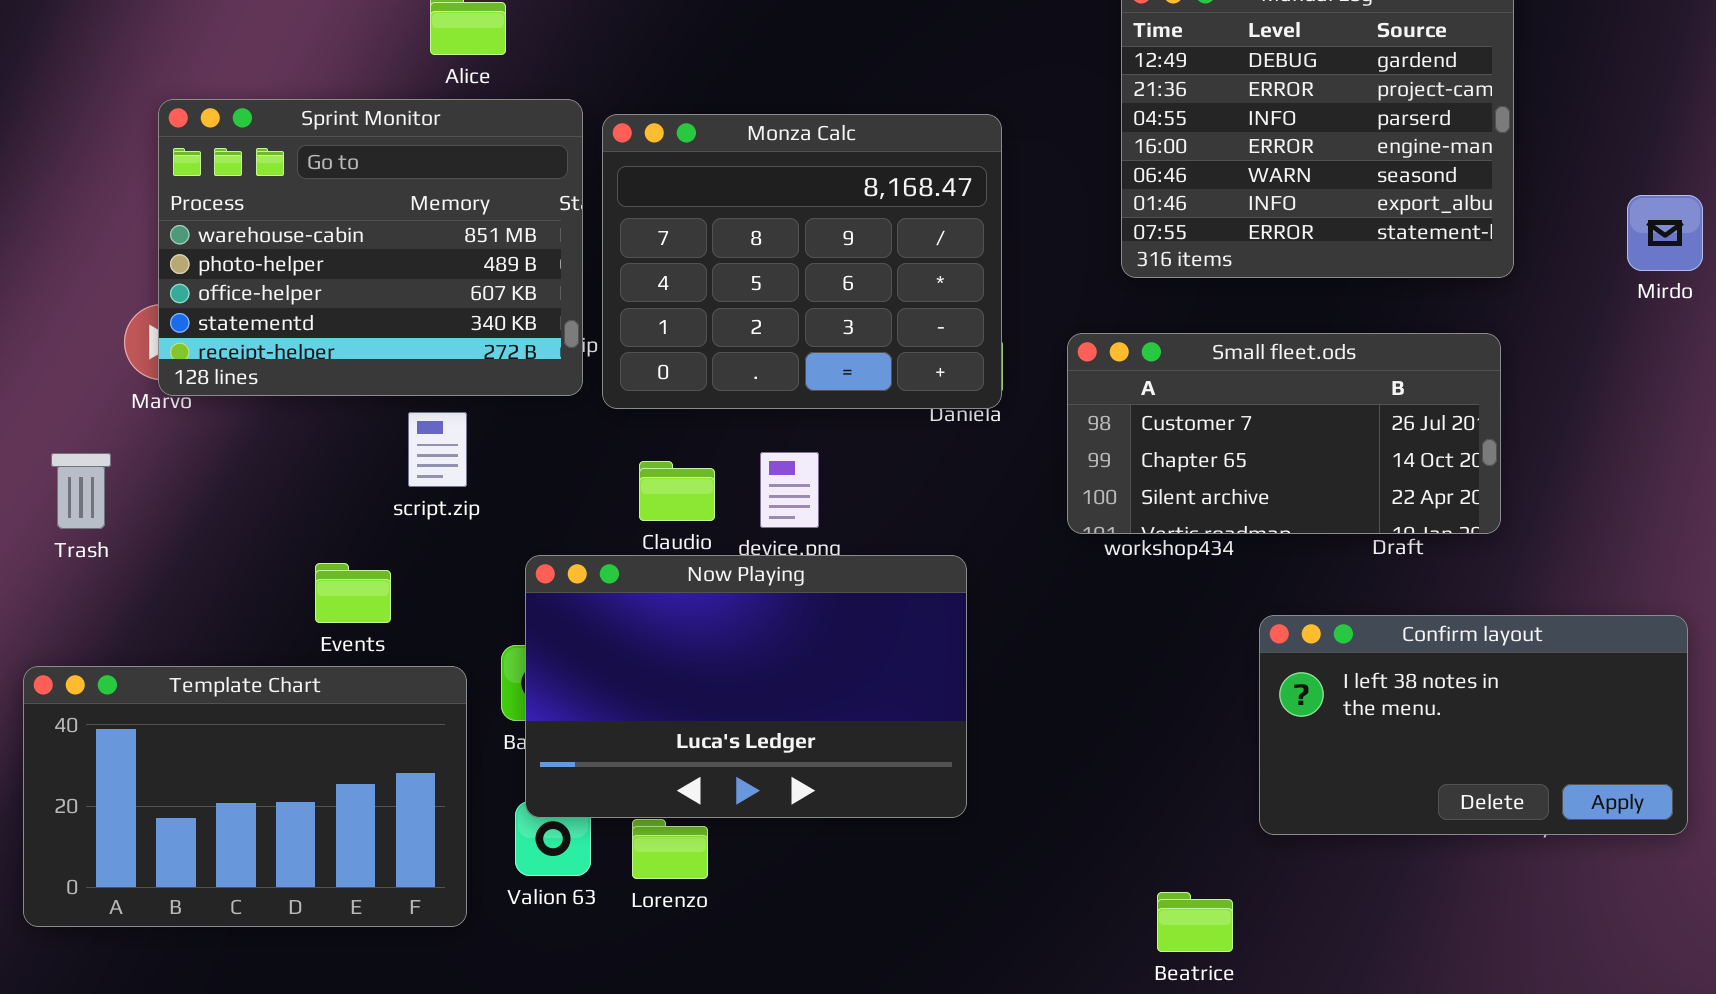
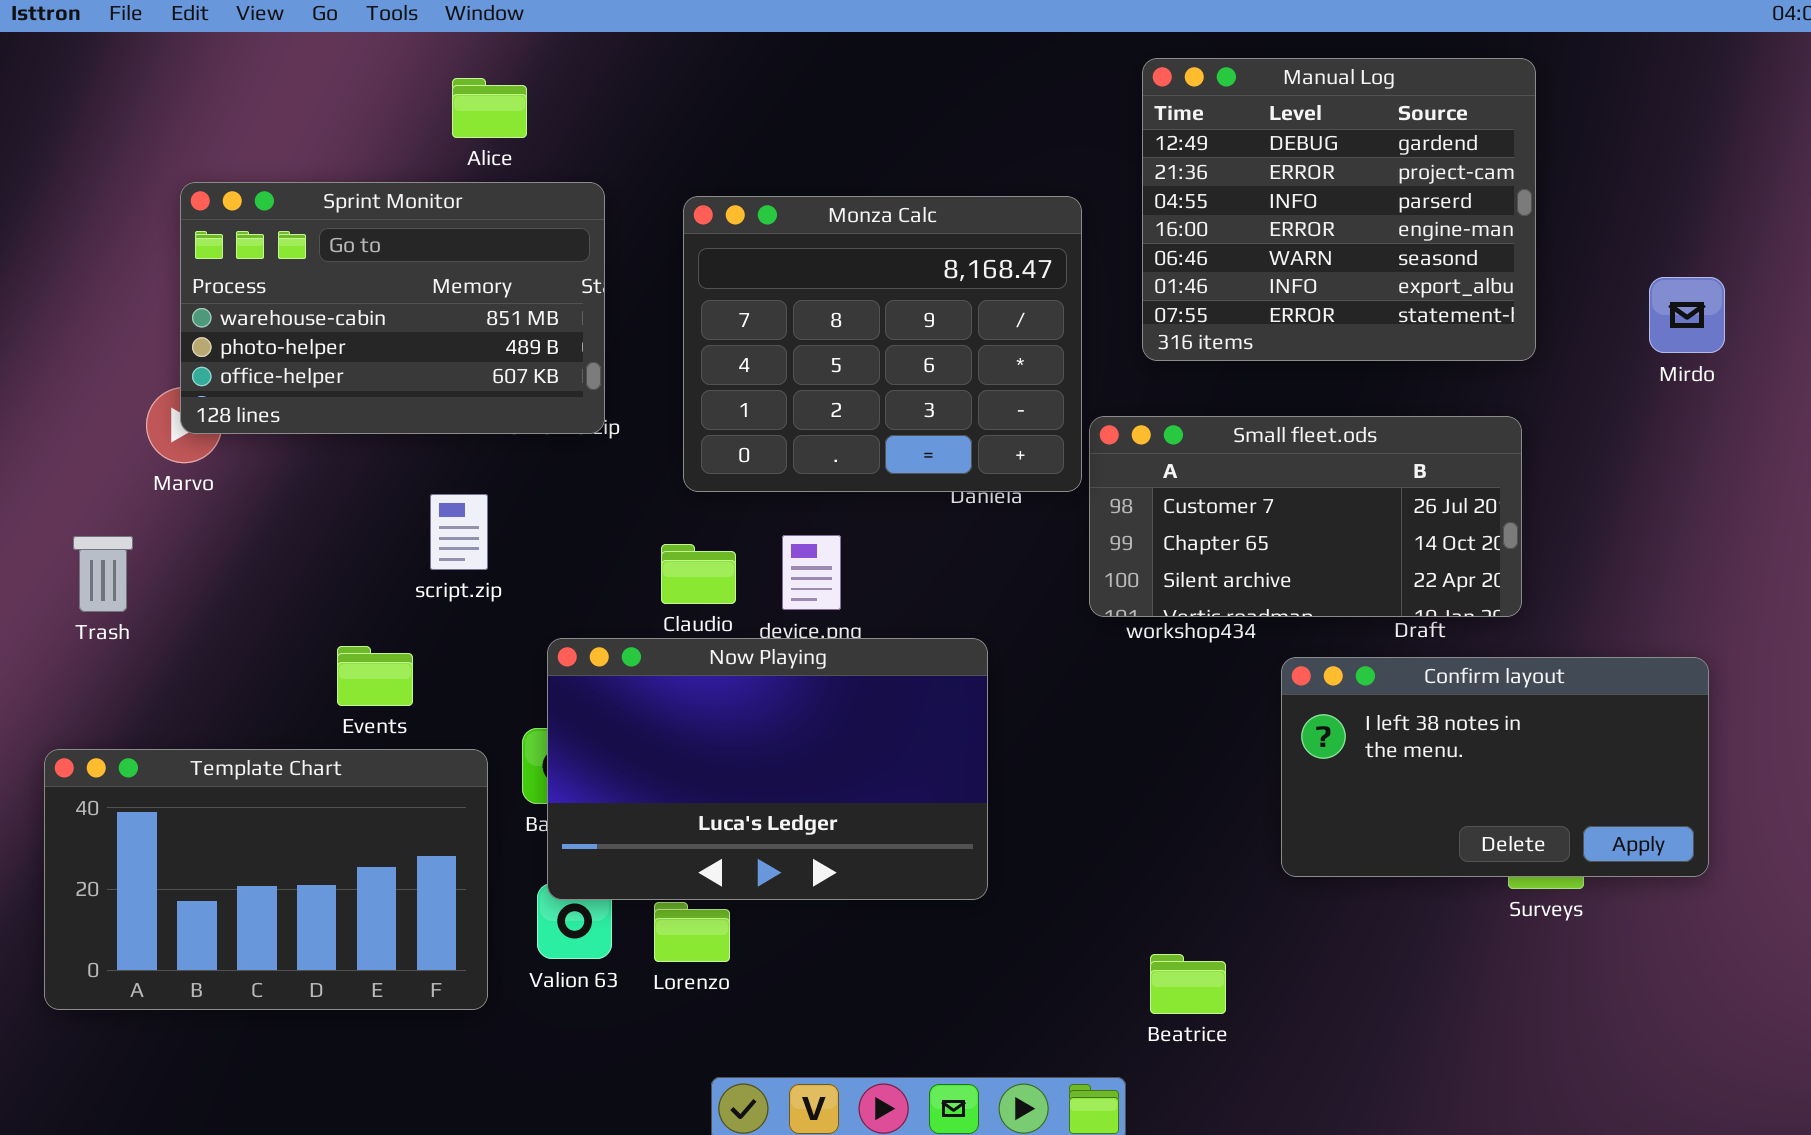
Sprint Monitor: [158,99,583,396] -> [180,182,605,434], resized
Monza Calc: [602,114,1002,409] -> [683,196,1082,492], moved
Confirm layout: [1259,615,1688,835] -> [1281,657,1709,877], moved
Beatrice: [1157,892,1233,952] -> [1150,954,1226,1014], moved

